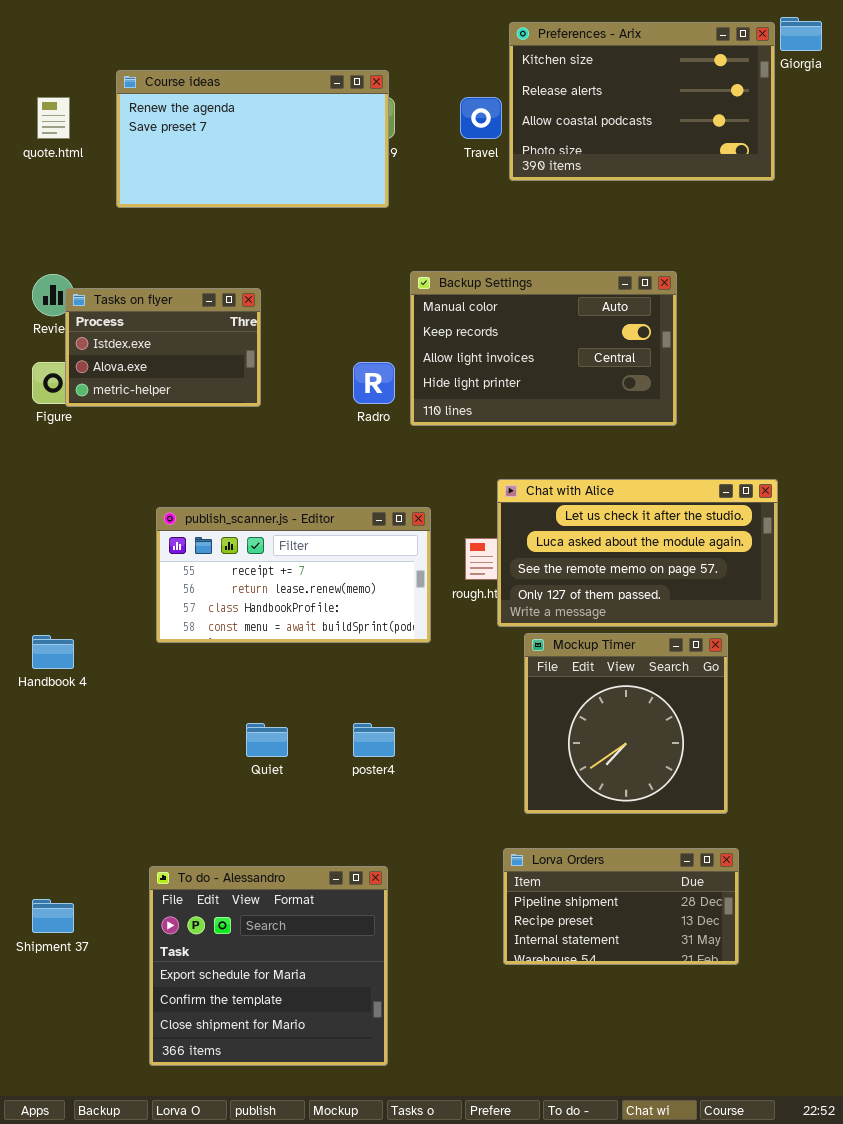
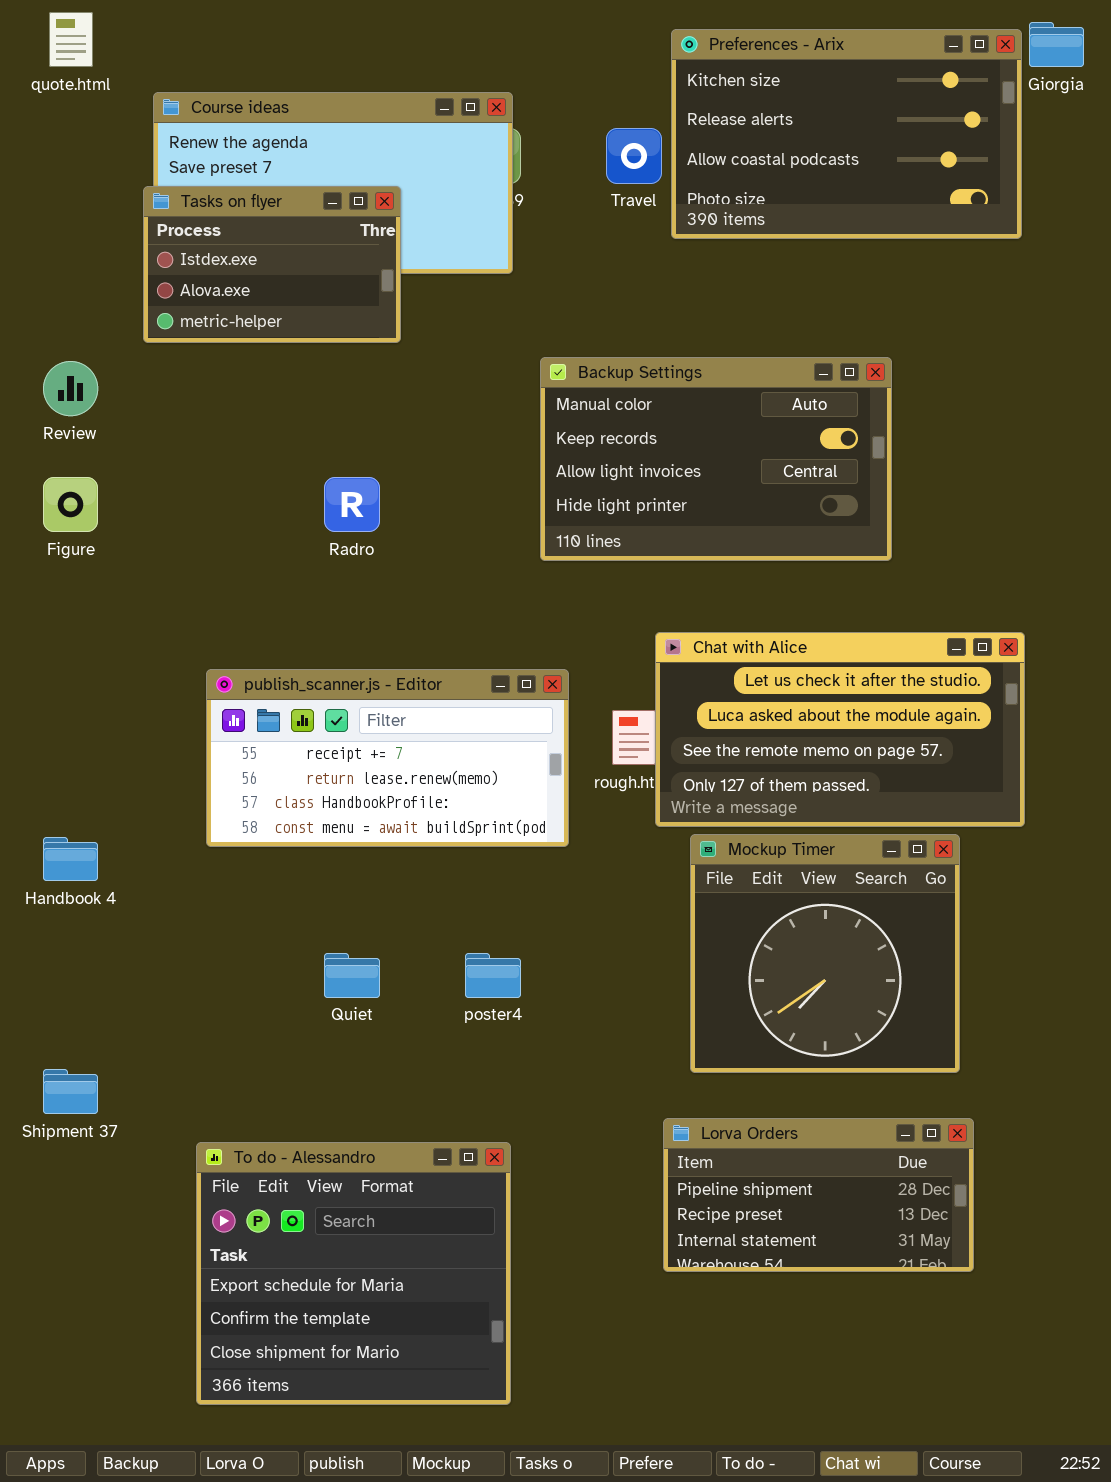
quote.html: [37,97,70,139] -> [49,12,93,67], moved
Tasks on flyer: [65,288,261,407] -> [143,186,401,343], moved
Radro: [353,362,395,404] -> [324,477,380,532], moved
Shipment 37: [32,899,74,933] -> [43,1069,98,1114], moved

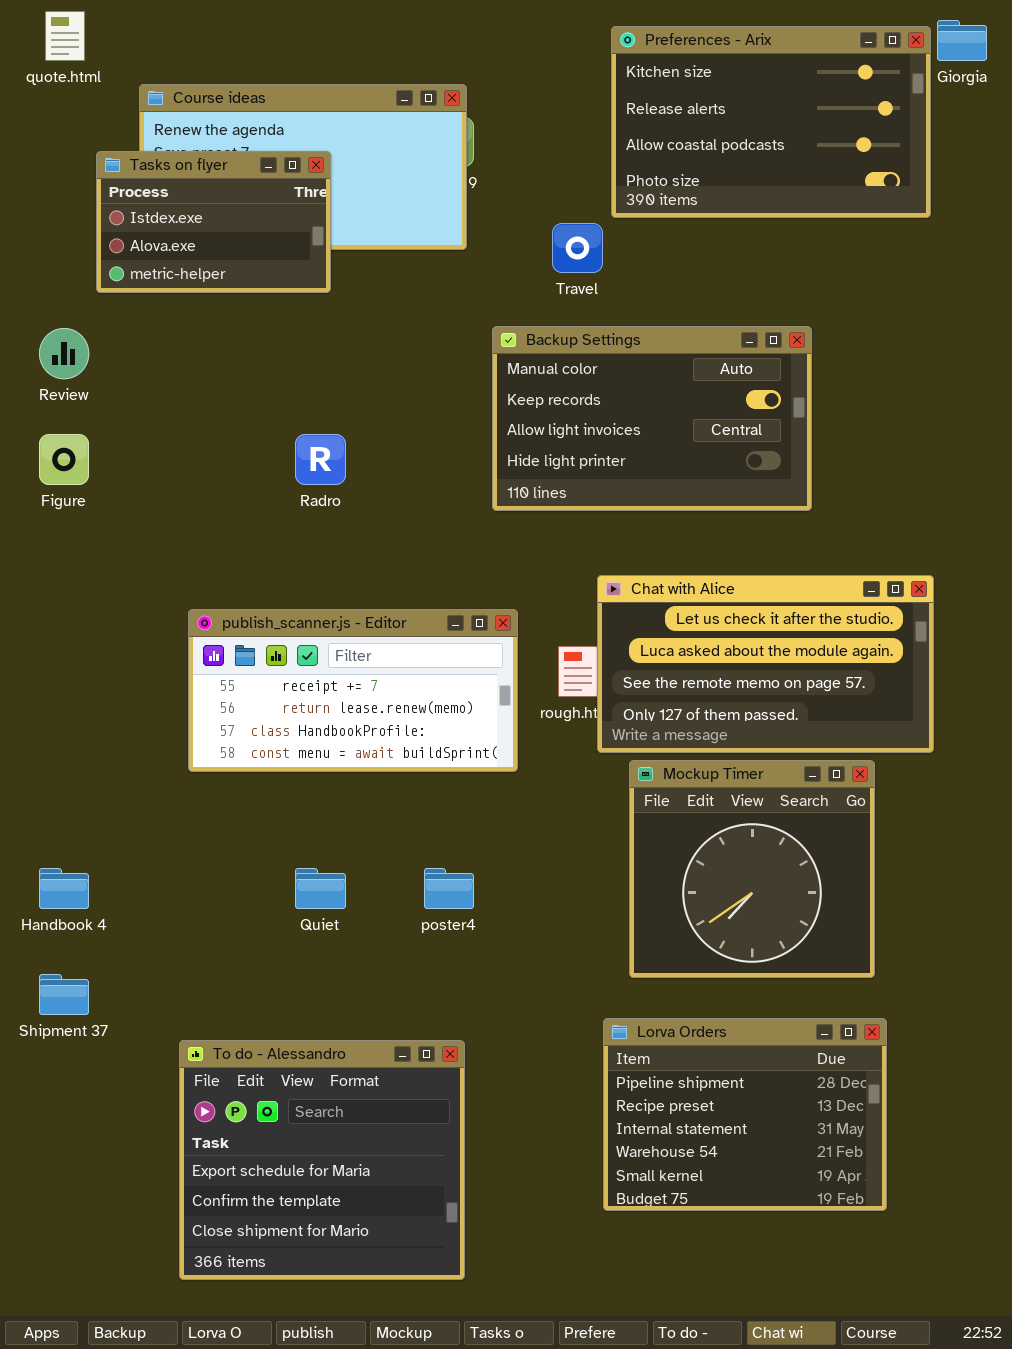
Travel: [606,128,662,184] -> [552,223,603,273], moved
Tasks on flyer: [143,186,401,343] -> [96,151,331,293], moved
Handbook 4: [43,837,98,881] -> [39,868,89,909], moved
Lorva Orders: [663,1118,974,1272] -> [603,1018,887,1211], resized

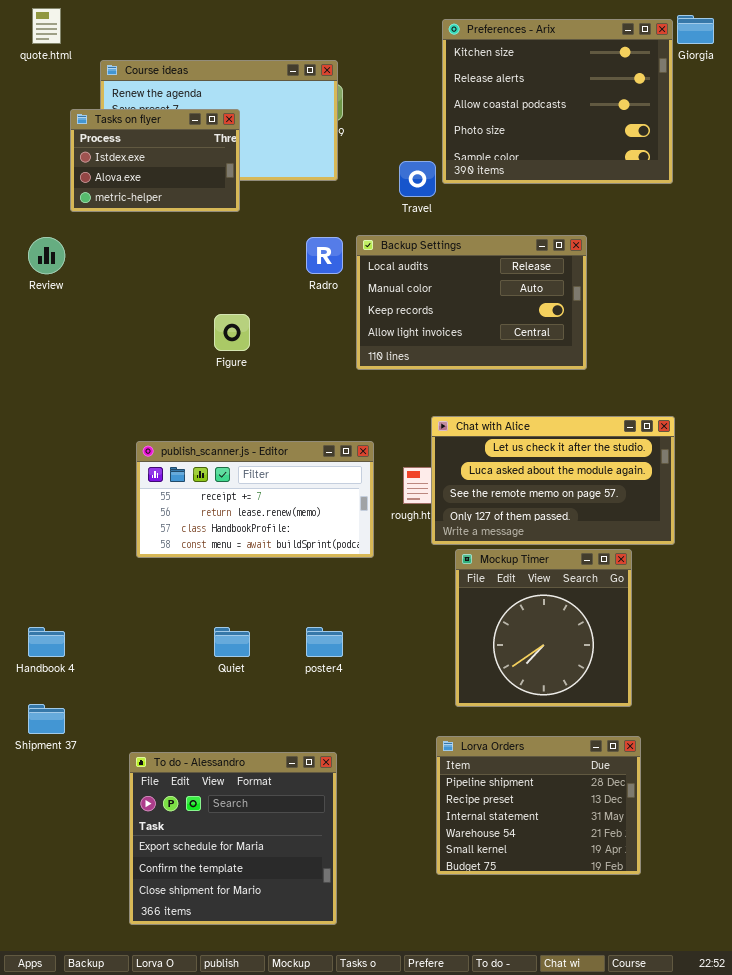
Preferences - Arix: [611,26,931,218] -> [442,19,673,184], resized
Backup Settings: [492,326,812,511] -> [356,235,587,370], scrolled up 1 row
Figure: [39,434,89,485] -> [214,314,250,351], moved
Radro: [295,434,346,485] -> [306,237,343,274], moved

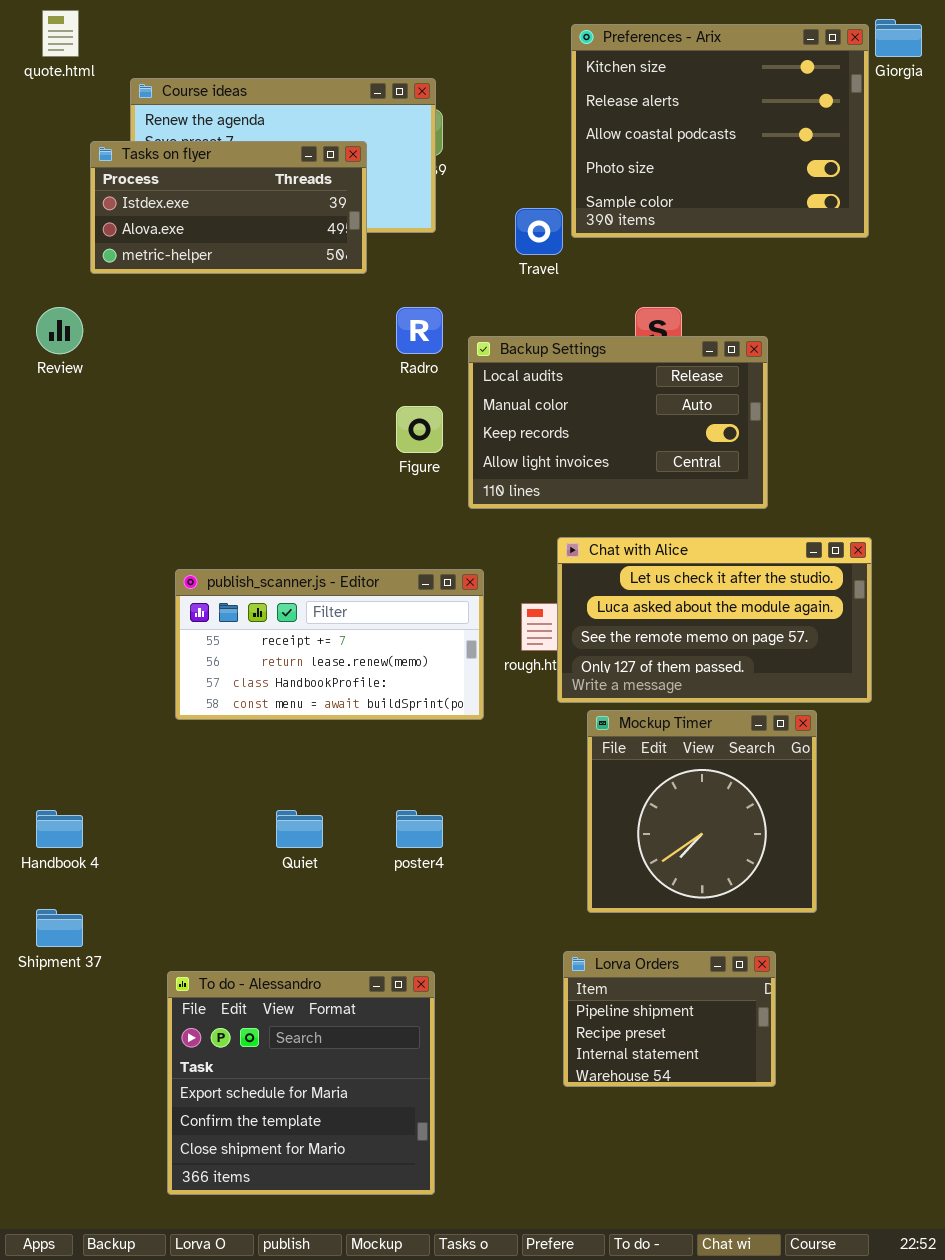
Tasks on flyer: [70,109,240,212] -> [90,141,367,274], resized
Backup Settings: [356,235,587,370] -> [468,336,768,509], moved
Figure: [214,314,250,351] -> [396,406,443,453], moved
Lorva Orders: [436,736,641,875] -> [563,951,776,1087], resized

